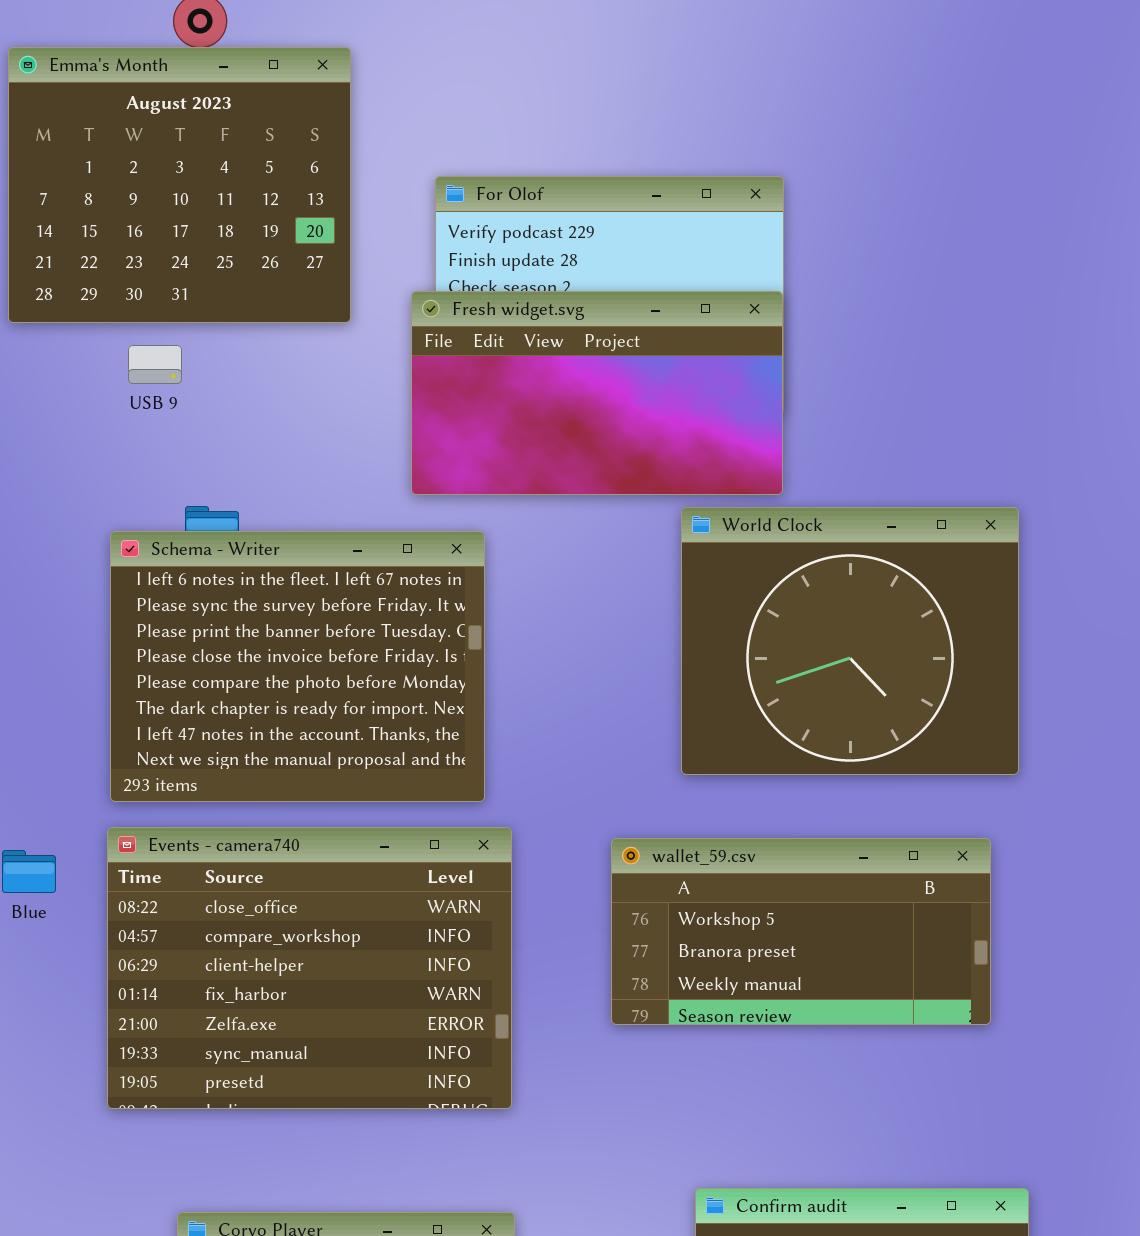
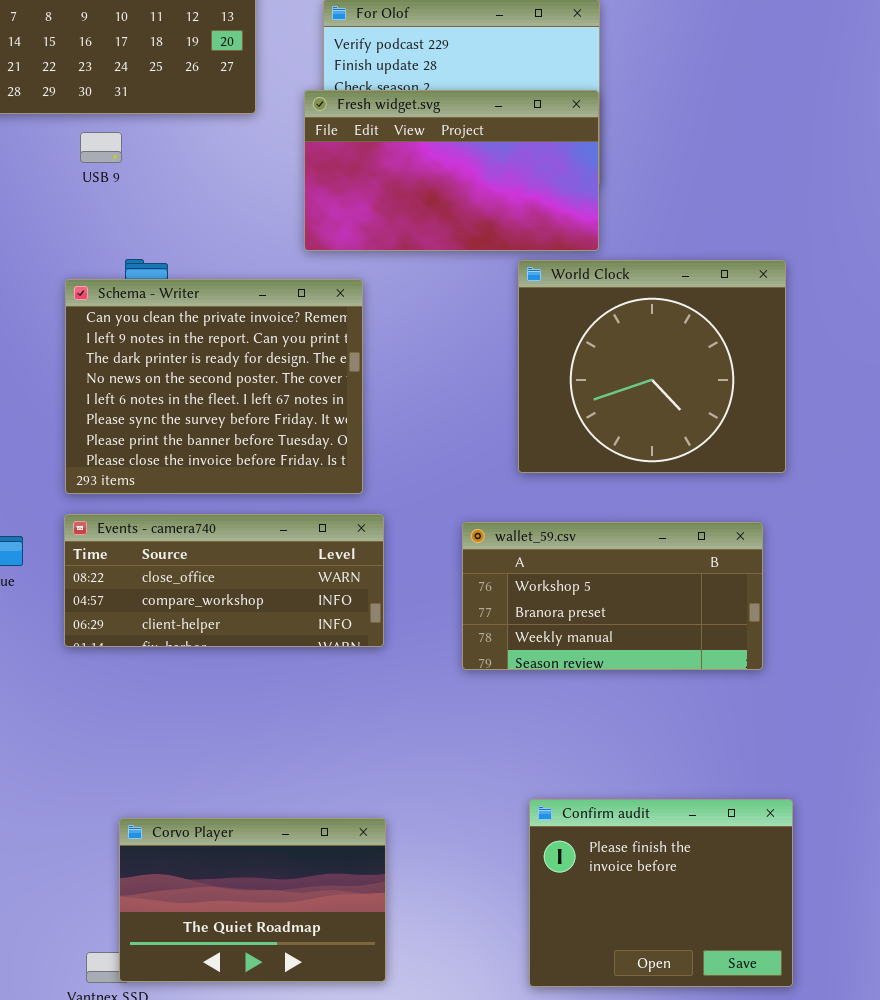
Schema - Writer: [110,531,485,802] -> [65,279,363,494], scrolled up 4 rows
Events - camera740: [107,827,512,1109] -> [64,514,384,647], resized

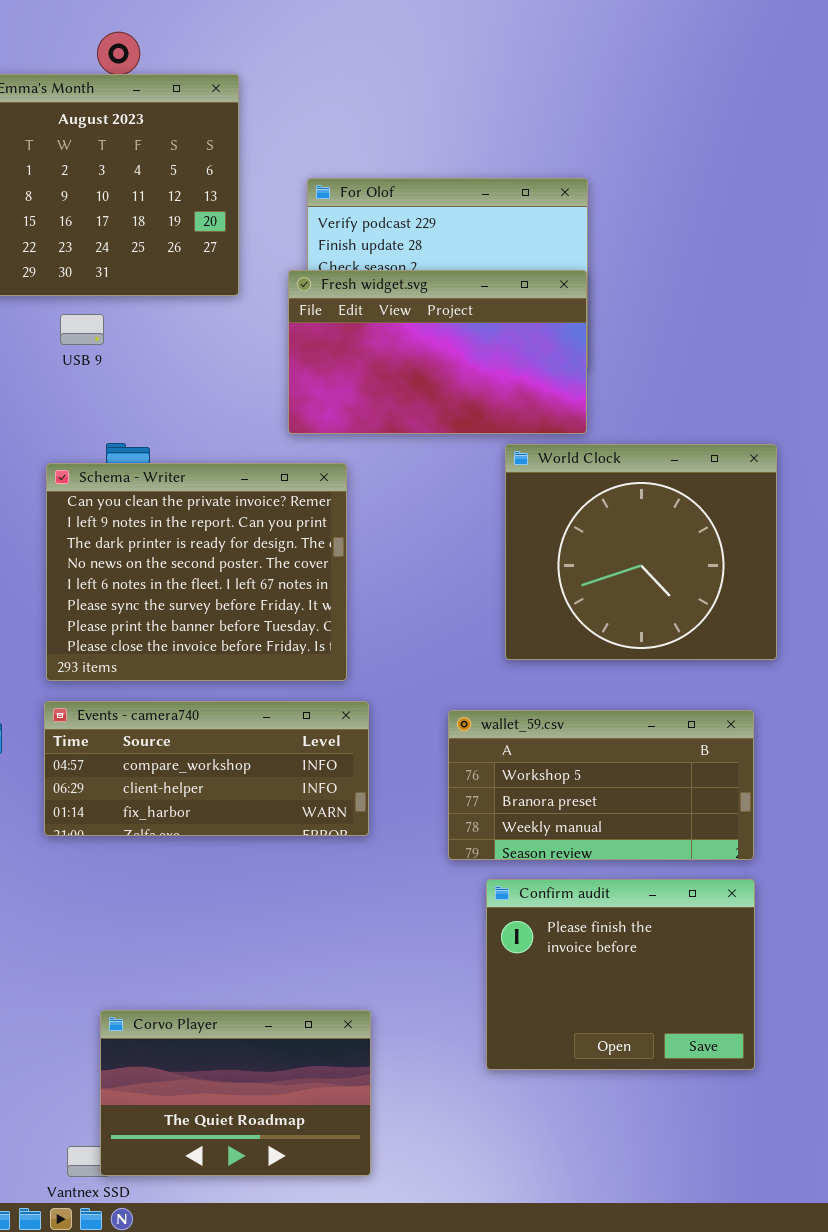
Events - camera740: [64,514,384,647] -> [44,701,369,836], scrolled down 1 row
Confirm audit: [529,799,793,987] -> [486,879,755,1070], moved

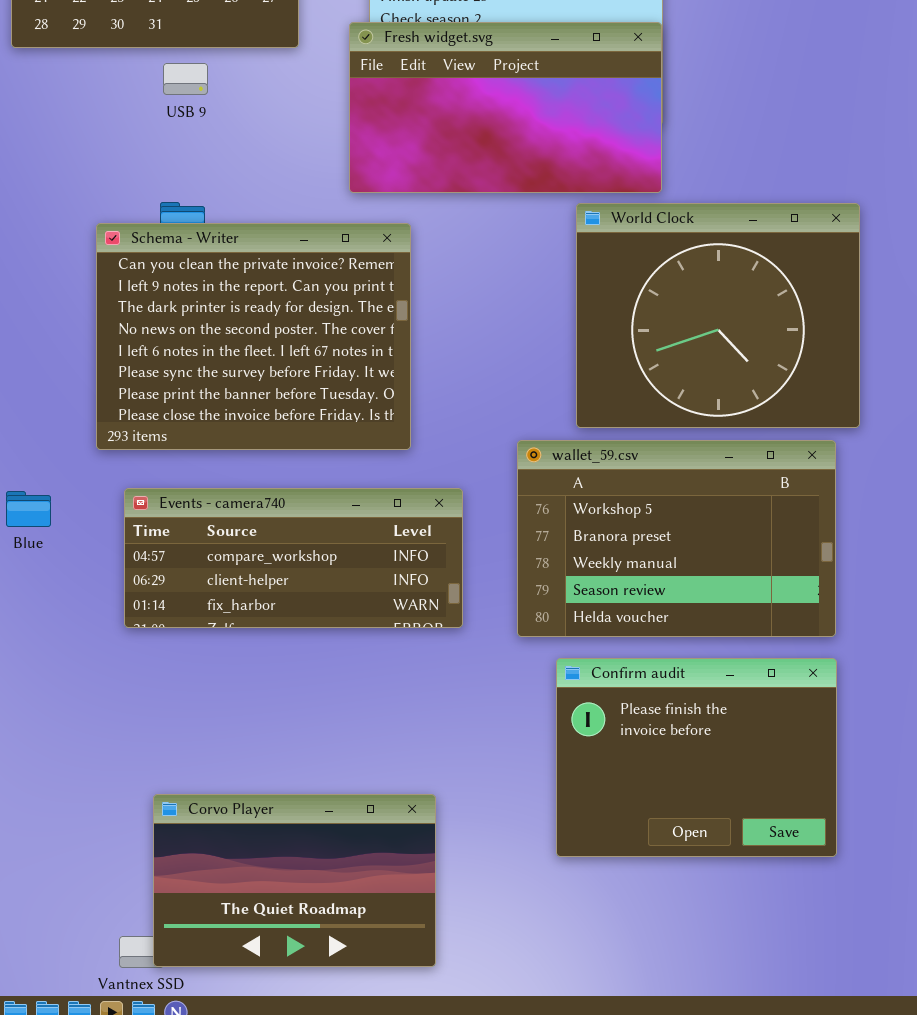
USB 9: [60,314,104,345] -> [163,63,208,95], moved
Events - camera740: [44,701,369,836] -> [124,488,463,628], moved
wallet_59.csv: [448,710,754,860] -> [517,440,836,637], resized

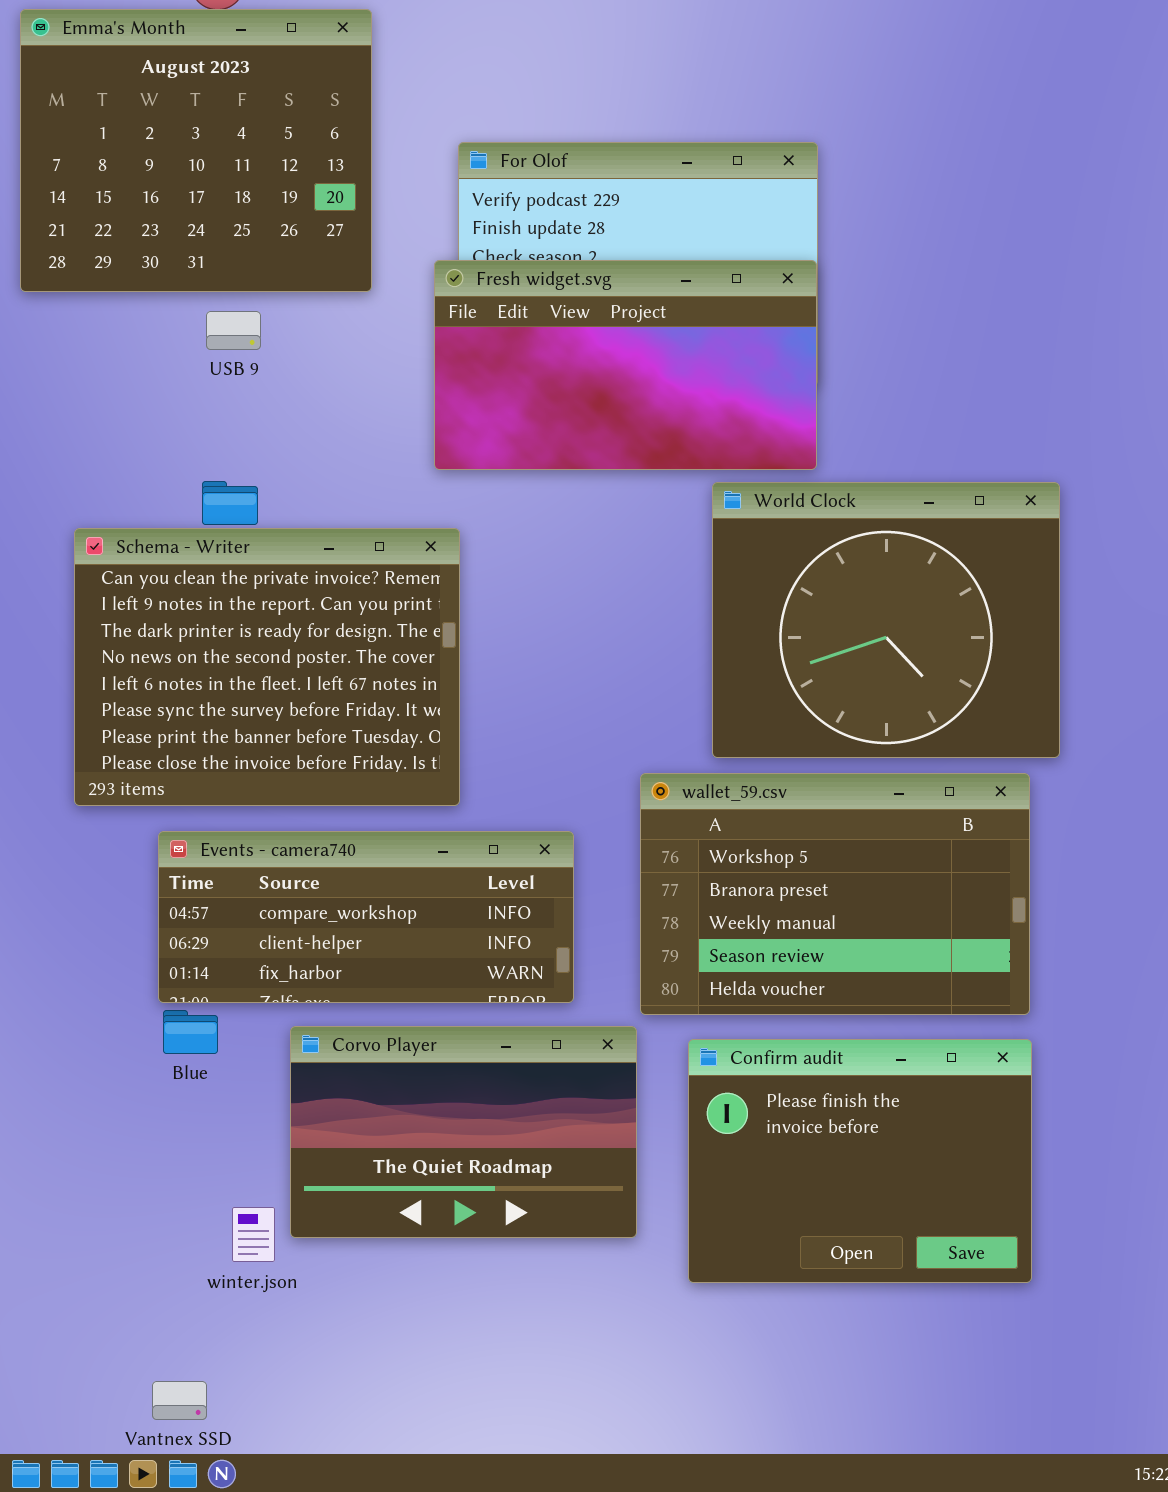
Schema - Writer: [96,223,411,450] -> [74,528,460,806], moved
Blue: [6,491,51,527] -> [163,1010,218,1054], moved
Corvo Player: [153,794,436,967] -> [290,1026,637,1238], moved

